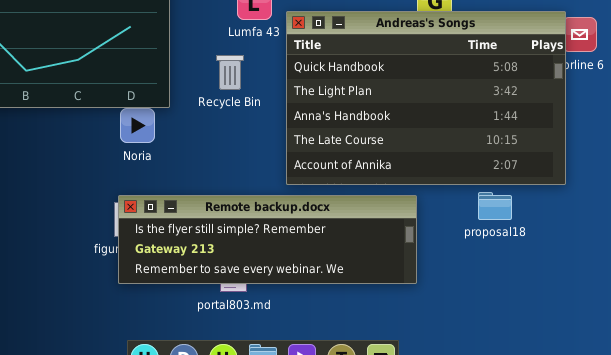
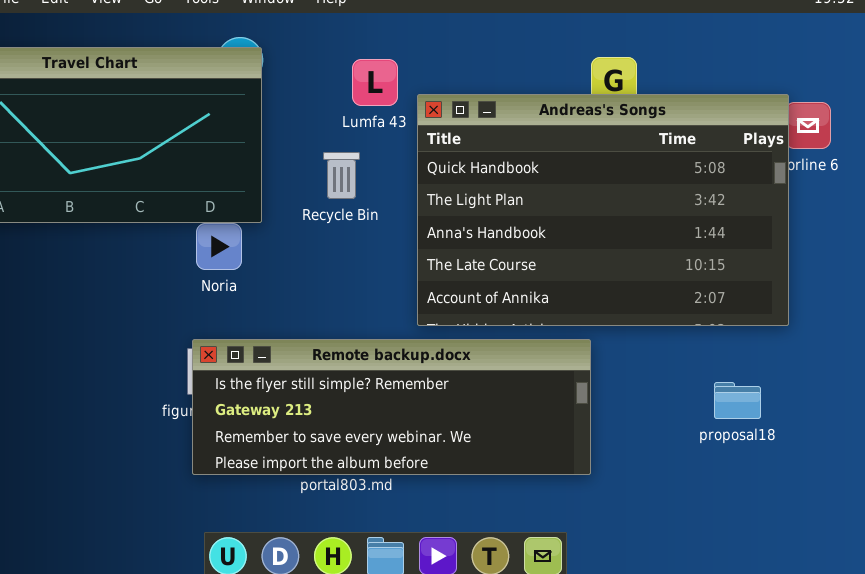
proposal18: [478,192,512,220] -> [714,382,761,419], moved
Remote backup.docx: [118,195,417,284] -> [192,339,591,475], resized

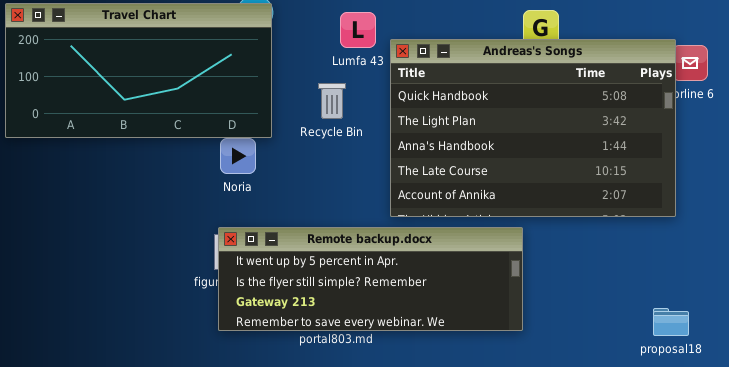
Remote backup.docx: [192,339,591,475] -> [218,227,523,331], scrolled up 1 row
proposal18: [714,382,761,419] -> [653,308,689,336], moved

